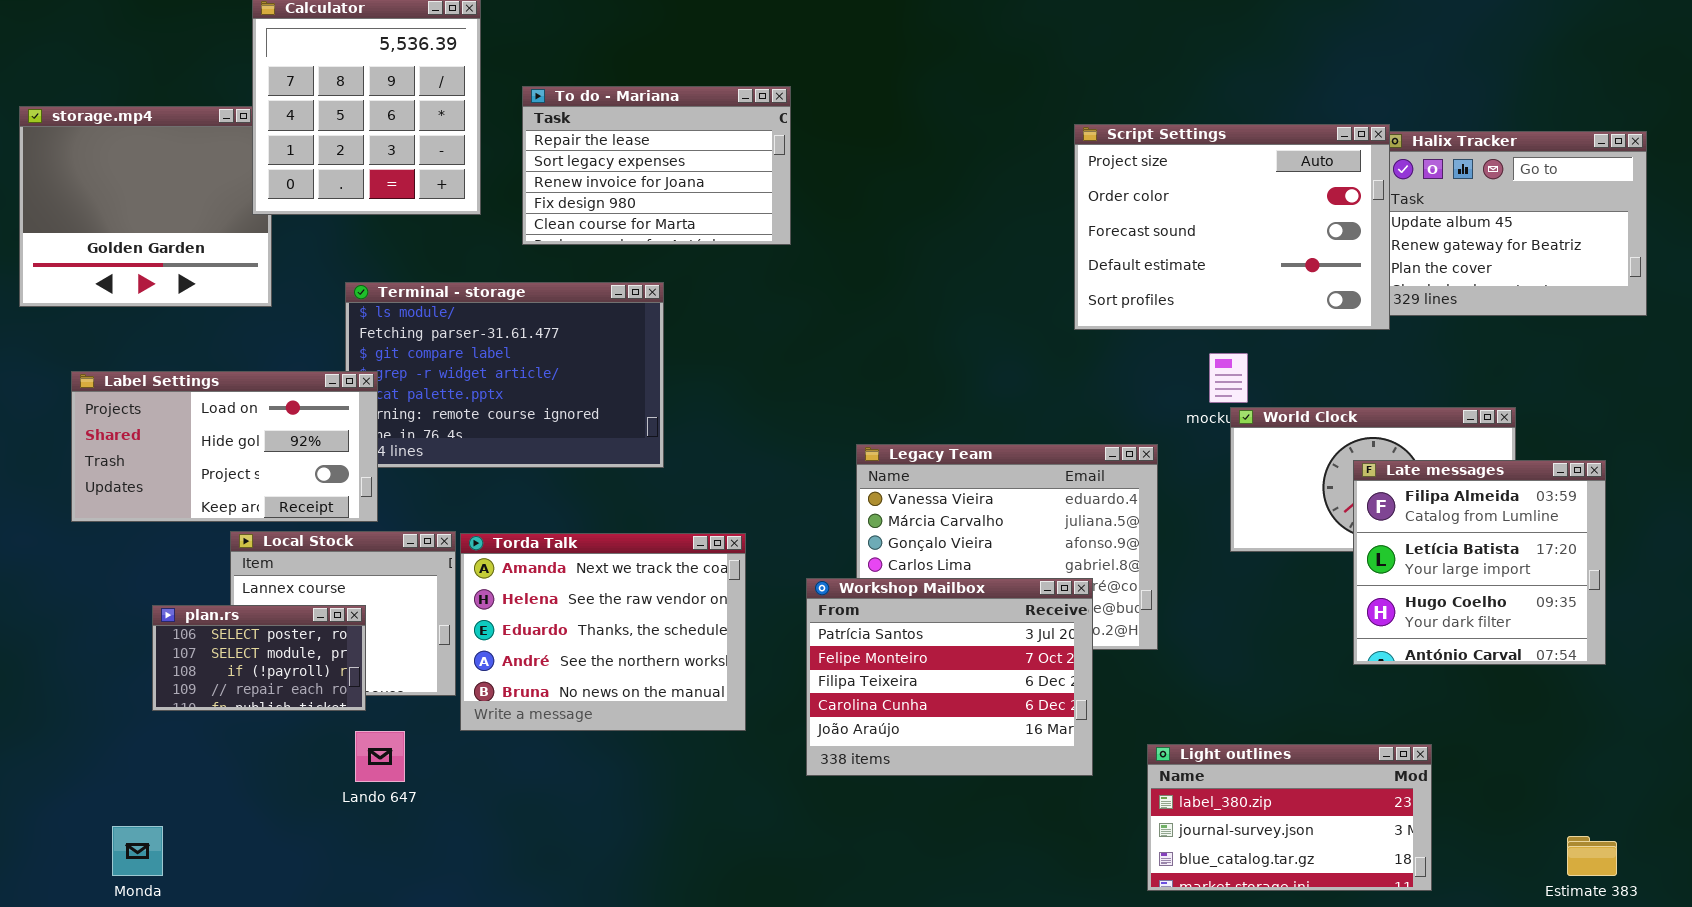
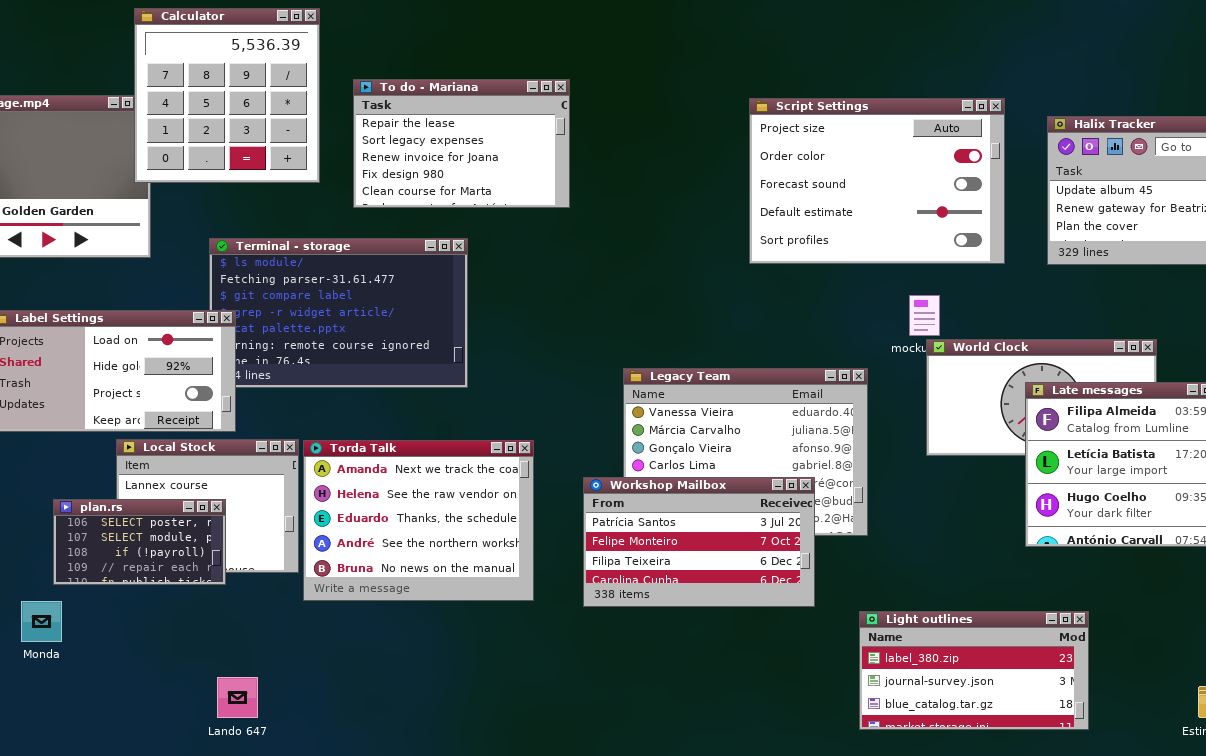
Script Settings: [1074,124,1390,330] -> [749,98,1005,264], moved
Workshop Mailbox: [806,578,1093,776] -> [583,477,815,607], resized
Lando 647: [355,731,405,782] -> [217,677,258,718], moved
Monda: [112,826,163,876] -> [21,601,62,642], moved

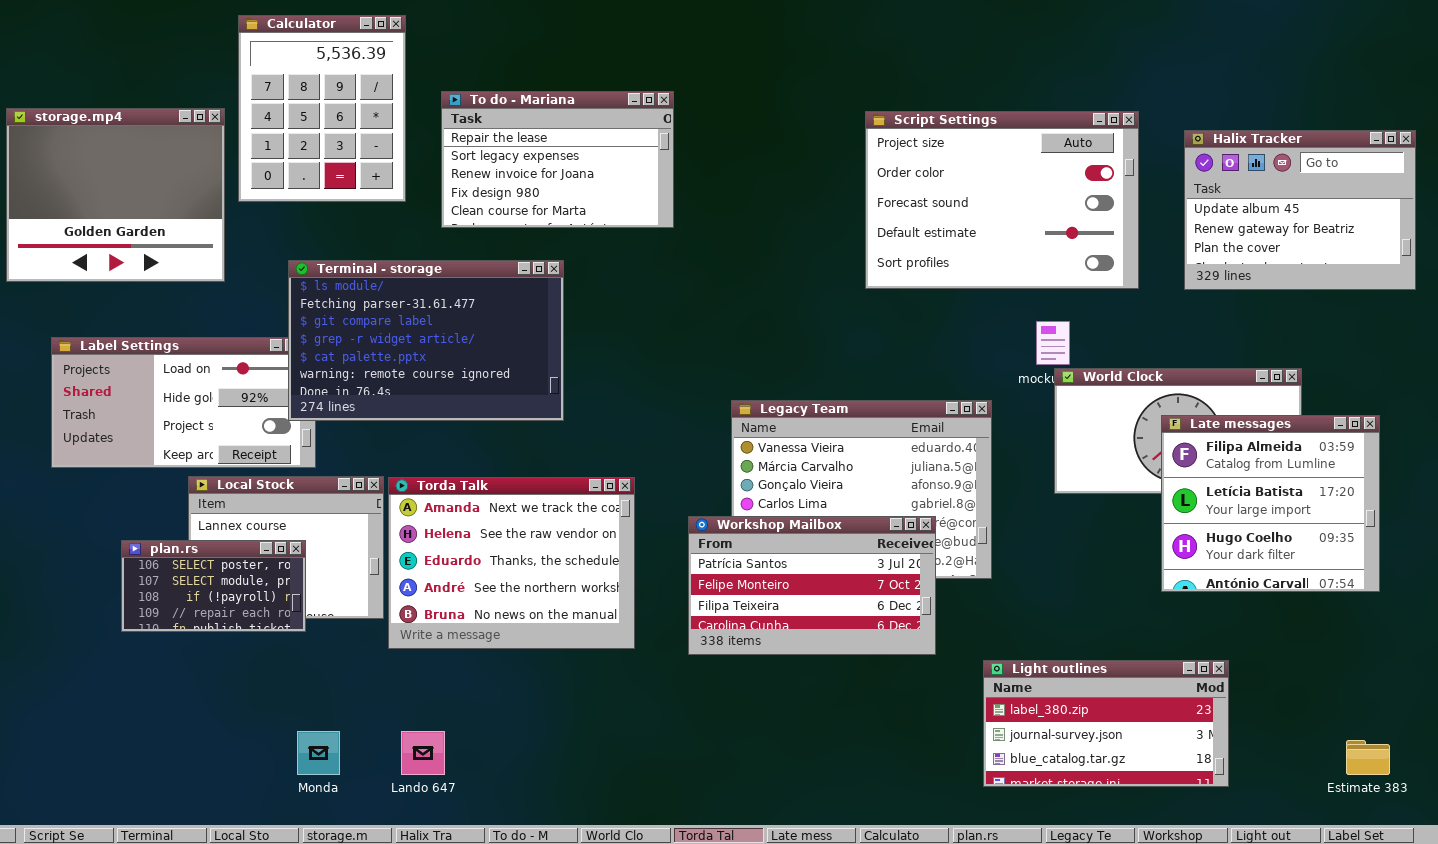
Calculator: [134,8,320,183] -> [238,15,406,202], resized
Terminal - storage: [209,238,468,388] -> [288,260,564,421], raised
Monda: [21,601,62,642] -> [297,731,340,775], moved
Lando 647: [217,677,258,718] -> [401,731,445,775], moved

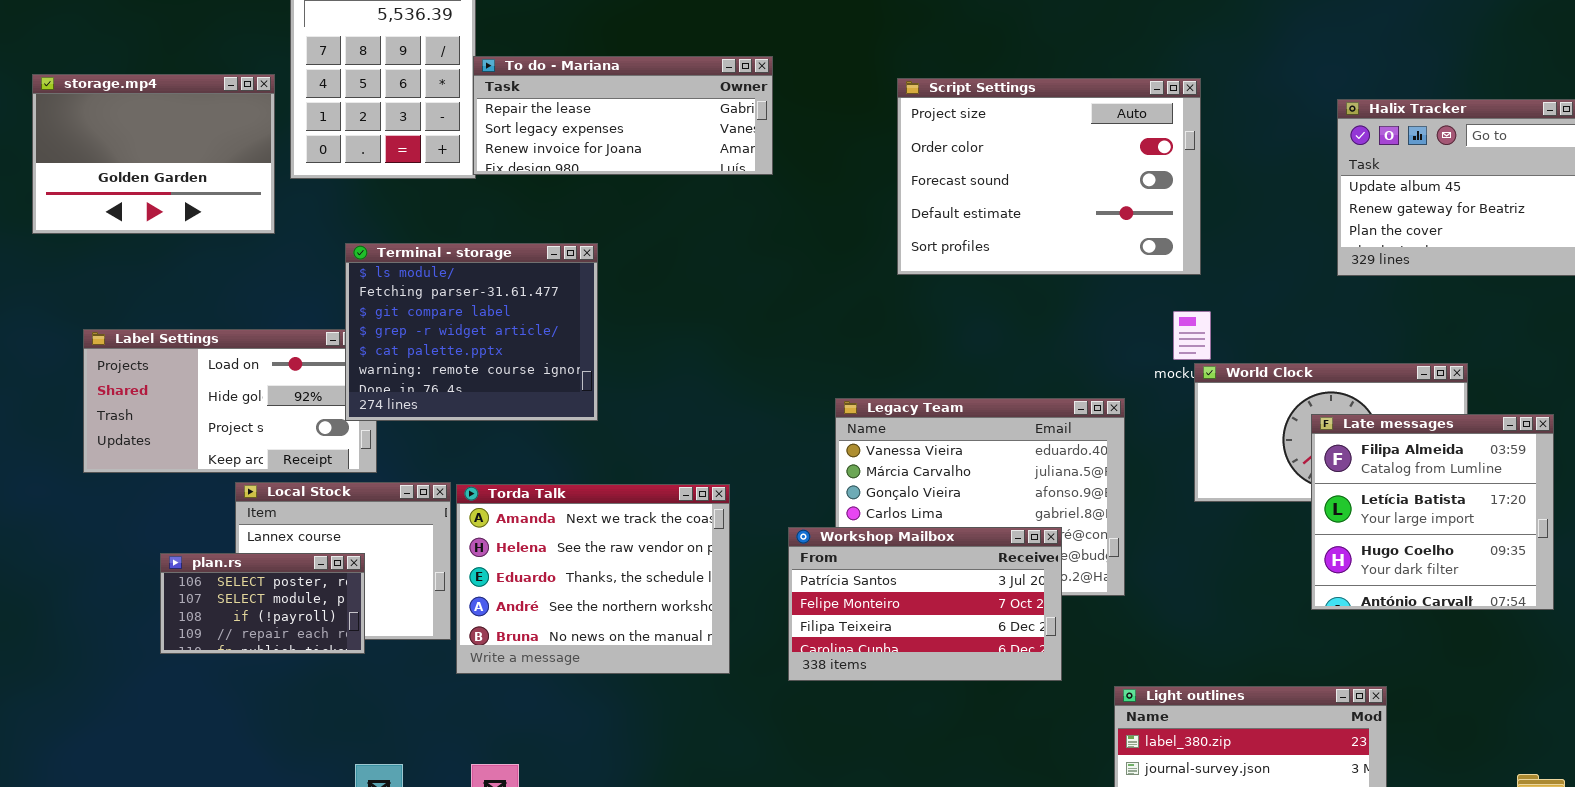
To do - Mariana: [441,91,674,228] -> [473,56,773,175], resized
storage.mp4: [6,108,225,282] -> [32,74,275,234], resized
Script Settings: [865,111,1139,289] -> [897,78,1201,275], moved
Terminal - storage: [288,260,564,421] -> [345,243,598,421], resized

